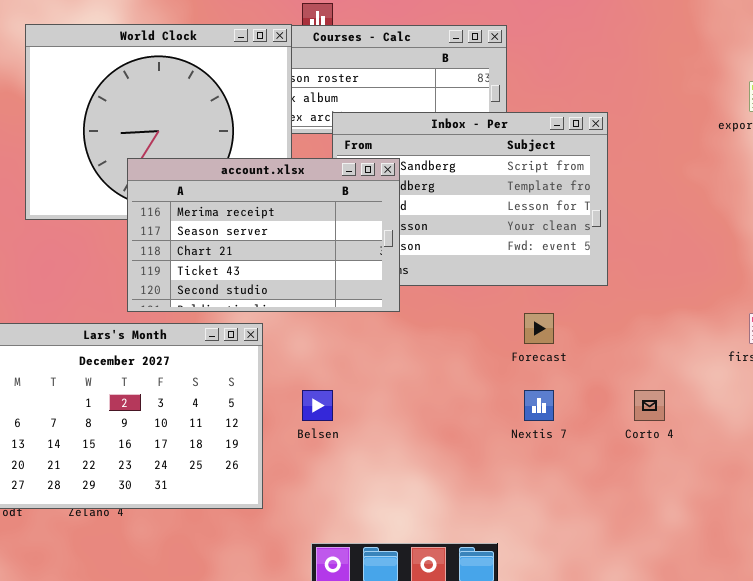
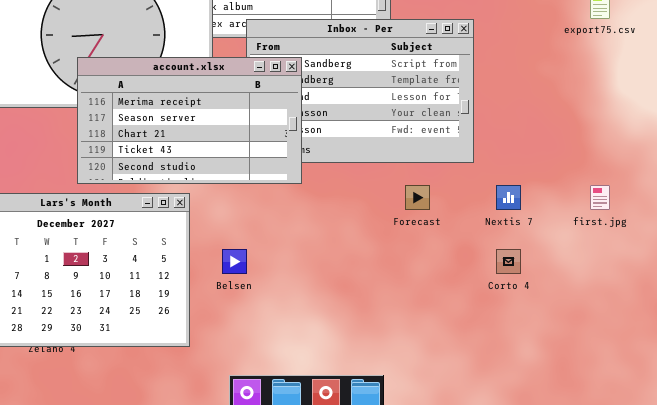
Nextis 7: [524,390,554,421] -> [496,185,521,210], moved

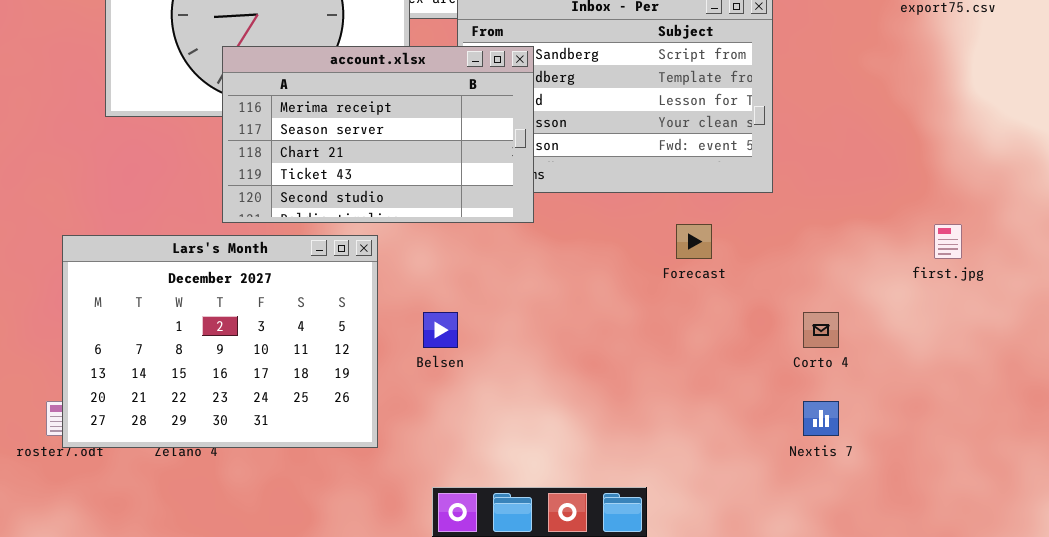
Nextis 7: [496,185,521,210] -> [803,401,839,436], moved

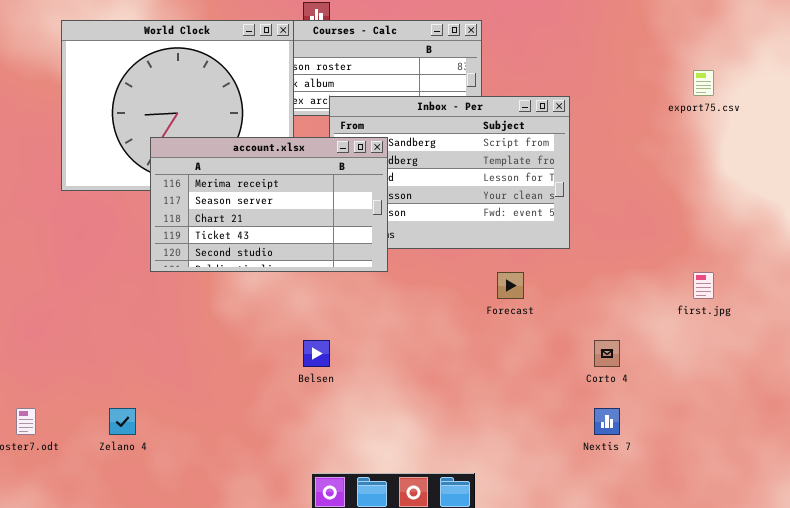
Lars's Month: [62,235,378,448] -> none, closed

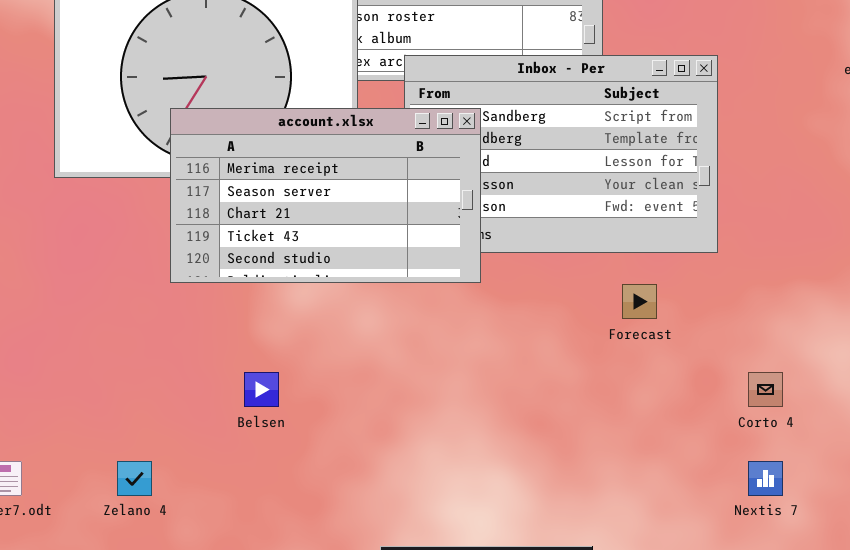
Belsen: [303,340,330,367] -> [244,372,279,407], moved

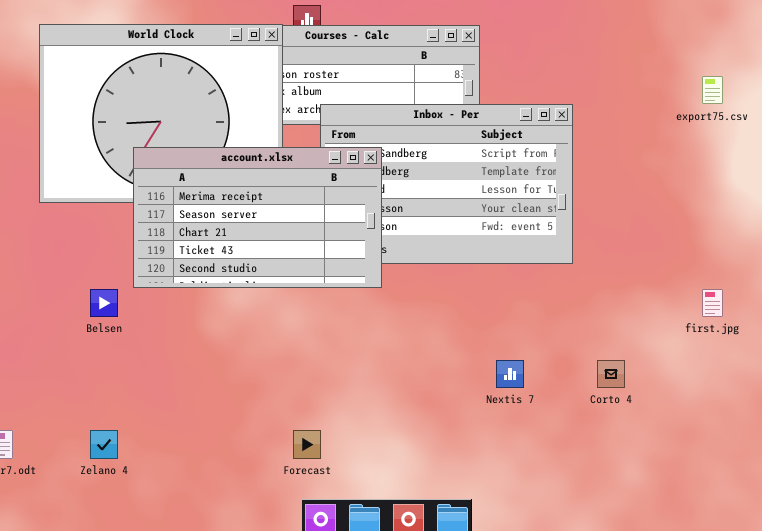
Forecast: [622,284,657,319] -> [293,430,321,459], moved
Belsen: [244,372,279,407] -> [90,289,118,317], moved
Nextis 7: [748,461,783,496] -> [496,360,524,388], moved

